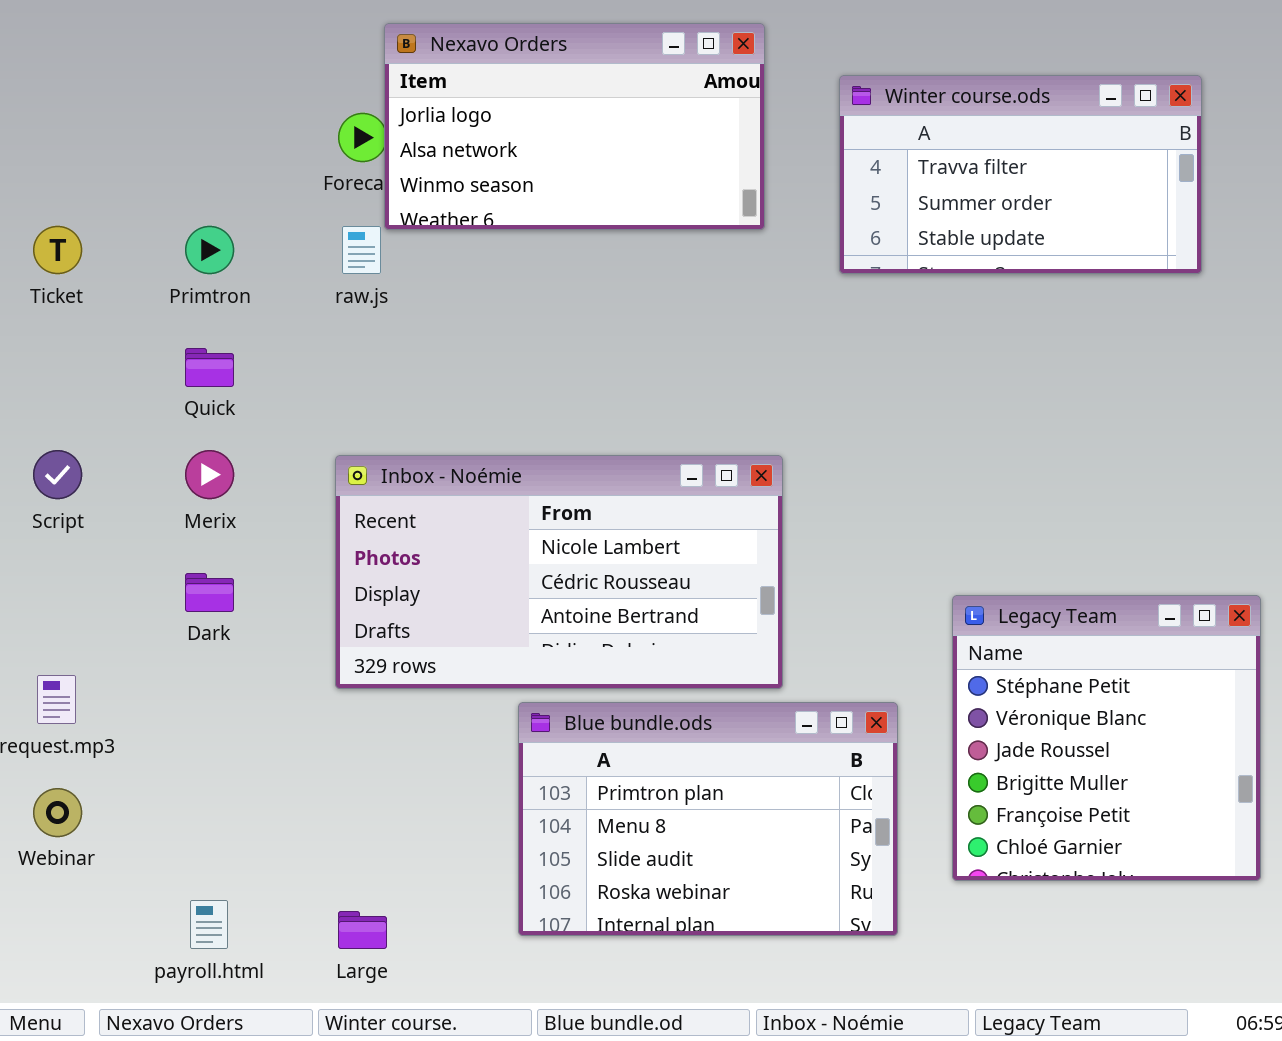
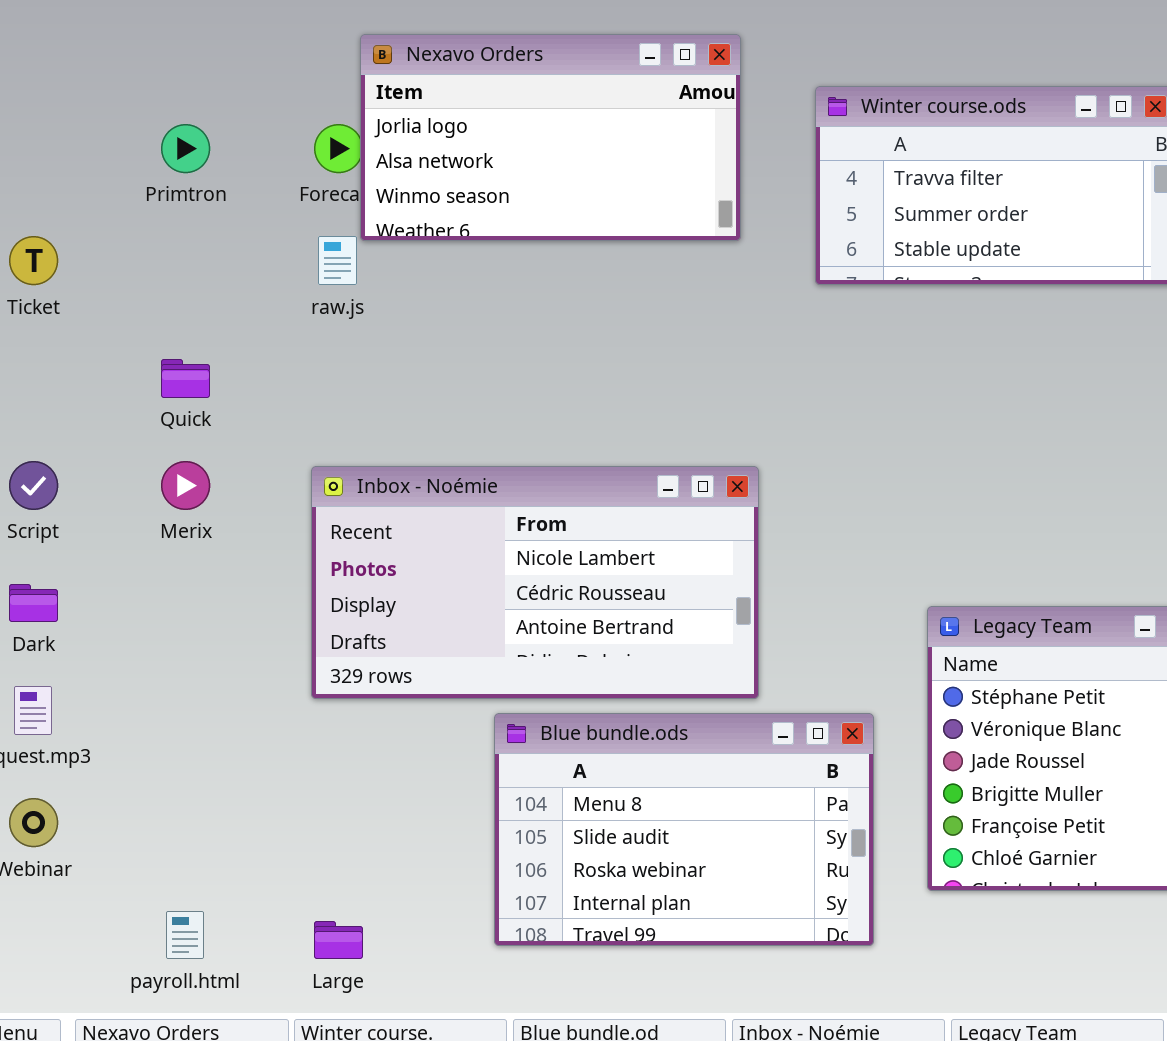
Primtron: [185,226,234,274] -> [161,124,210,173], moved
Dark: [185,573,234,612] -> [9,584,58,622], moved
Blue bundle.ods: [518,702,898,936] -> [494,713,874,946], scrolled down 1 row

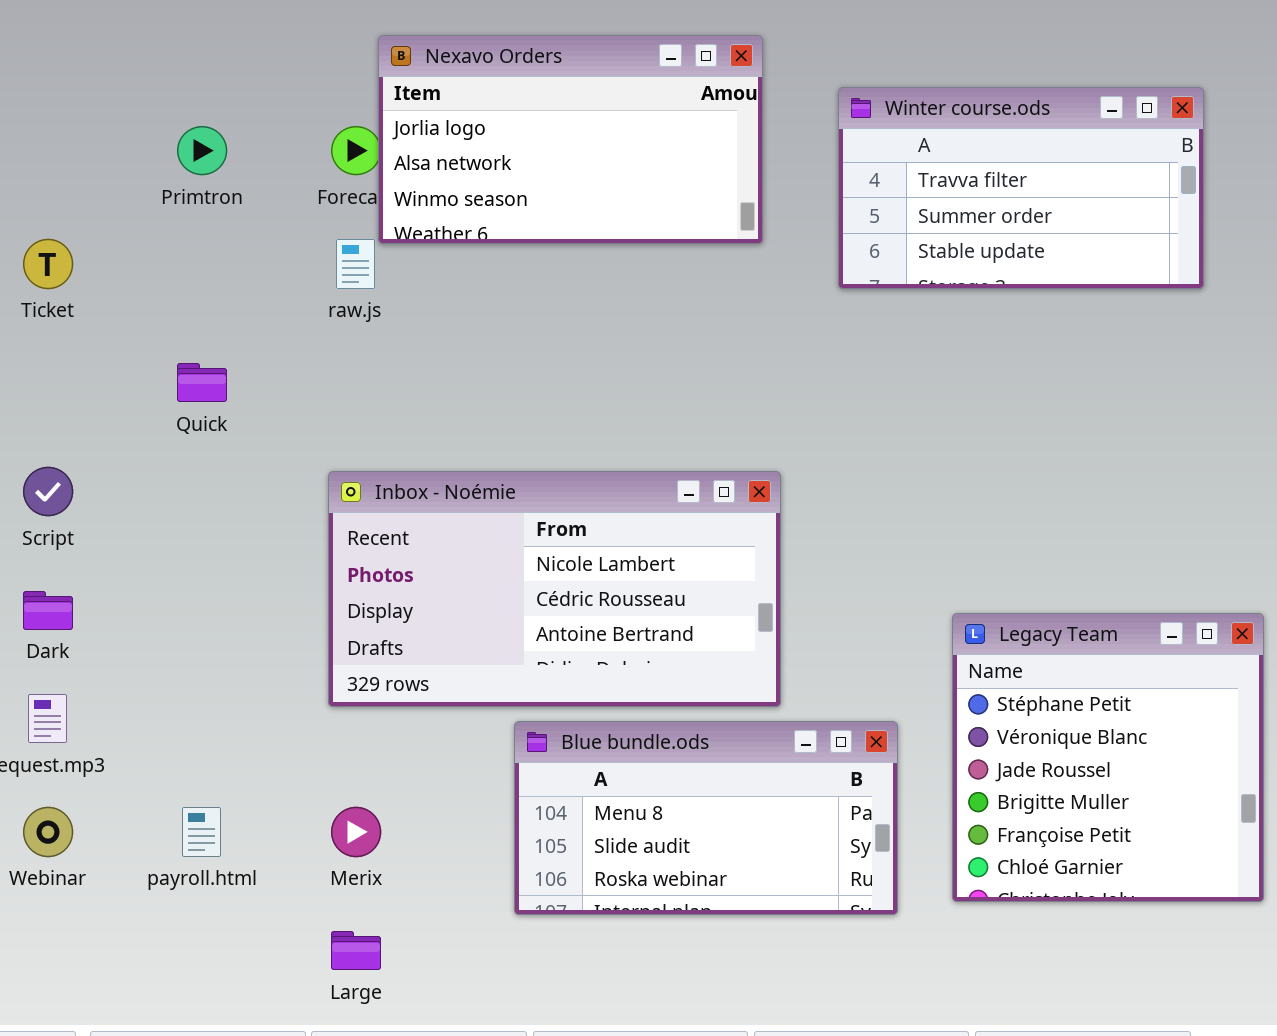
Merix: [161,461,210,510] -> [331,807,381,857], moved
Blue bundle.ods: [494,713,874,946] -> [514,721,898,915], resized
payroll.html: [166,911,204,959] -> [182,807,221,857], moved

